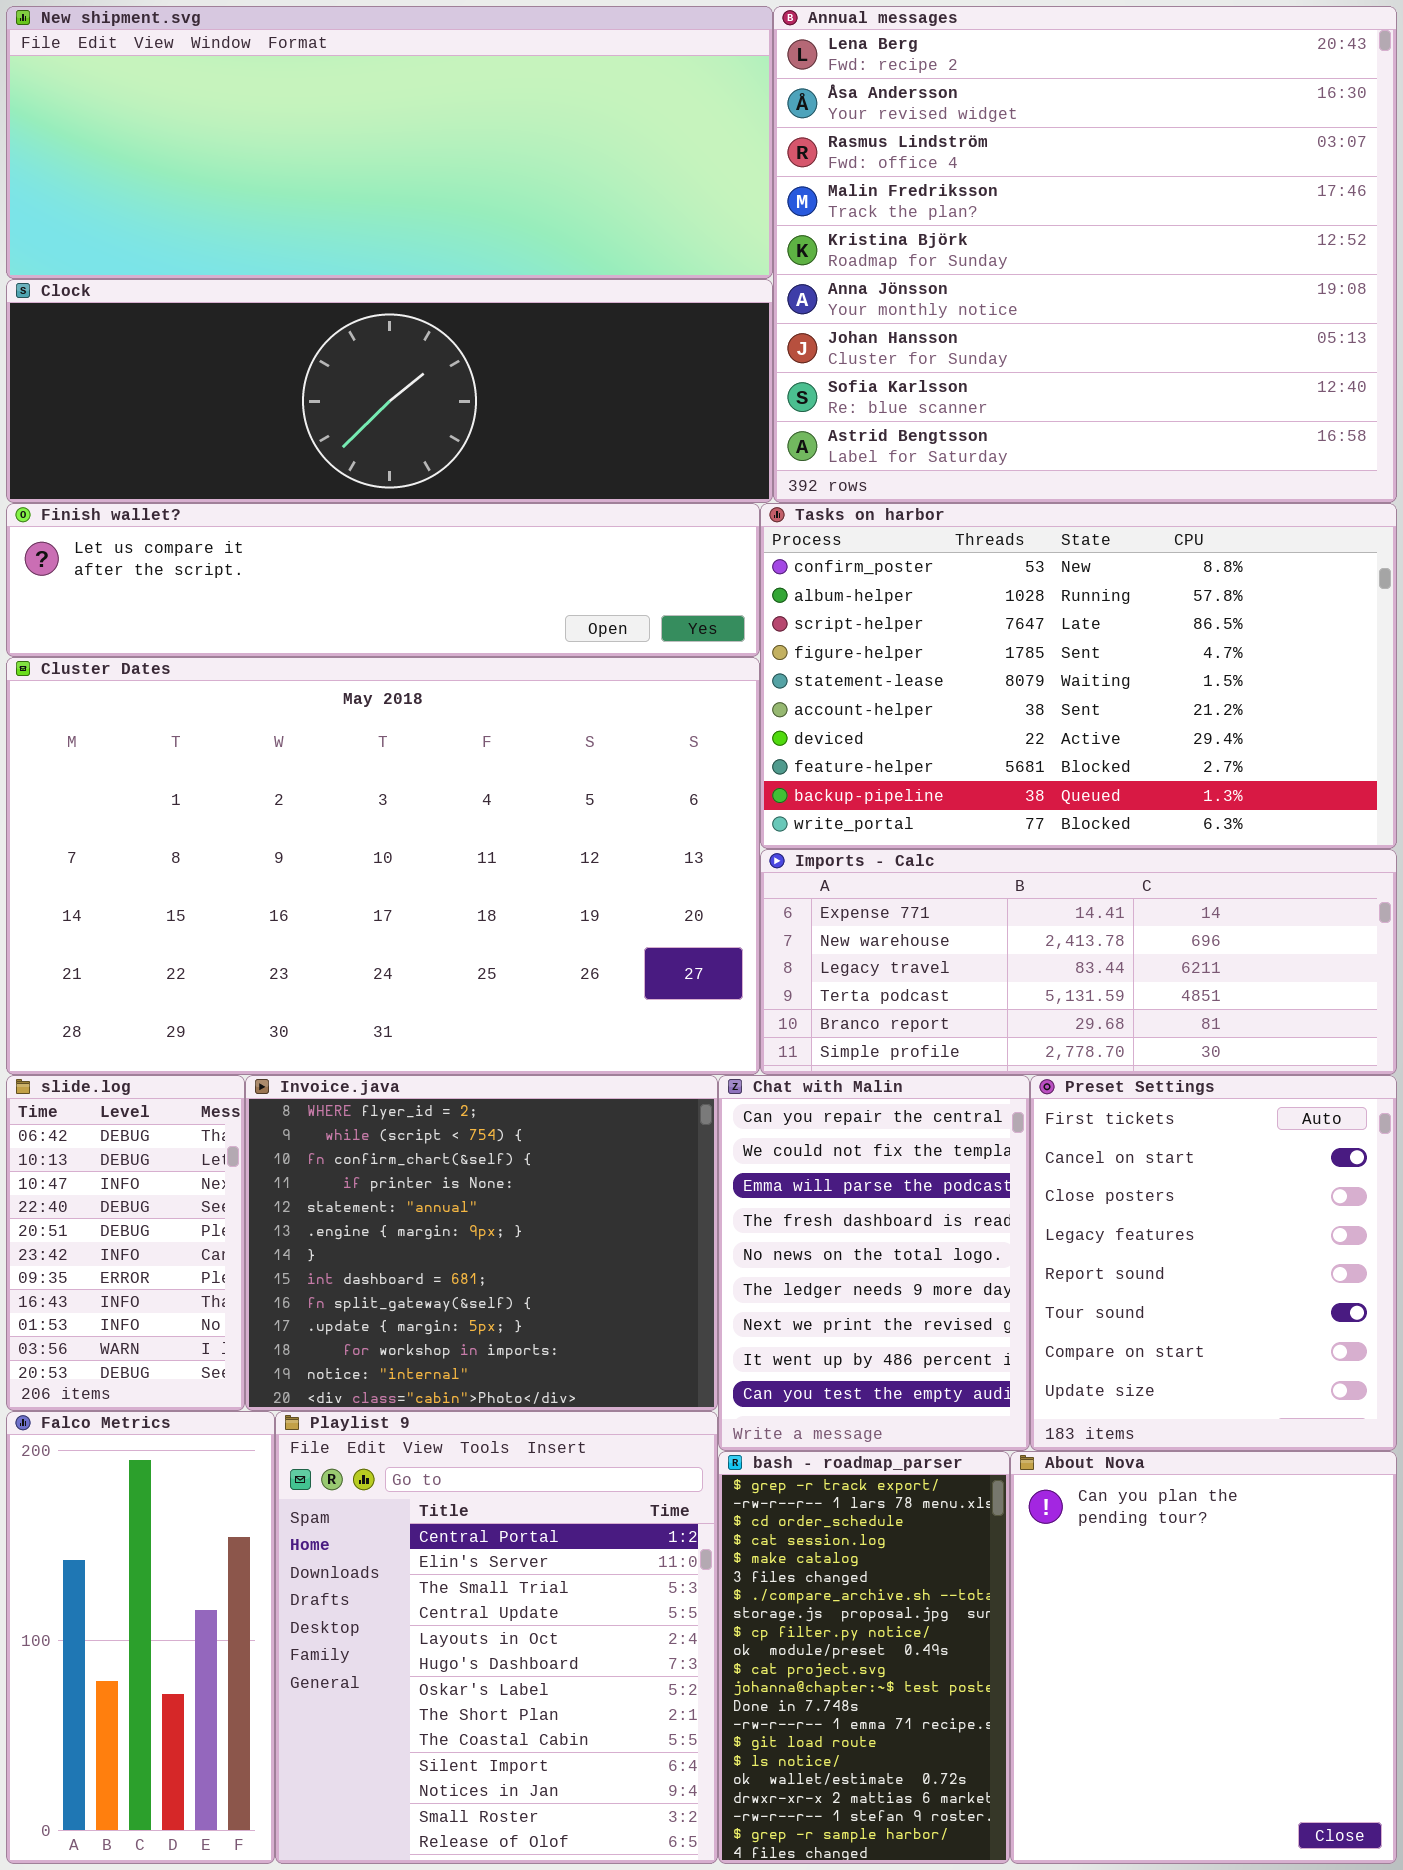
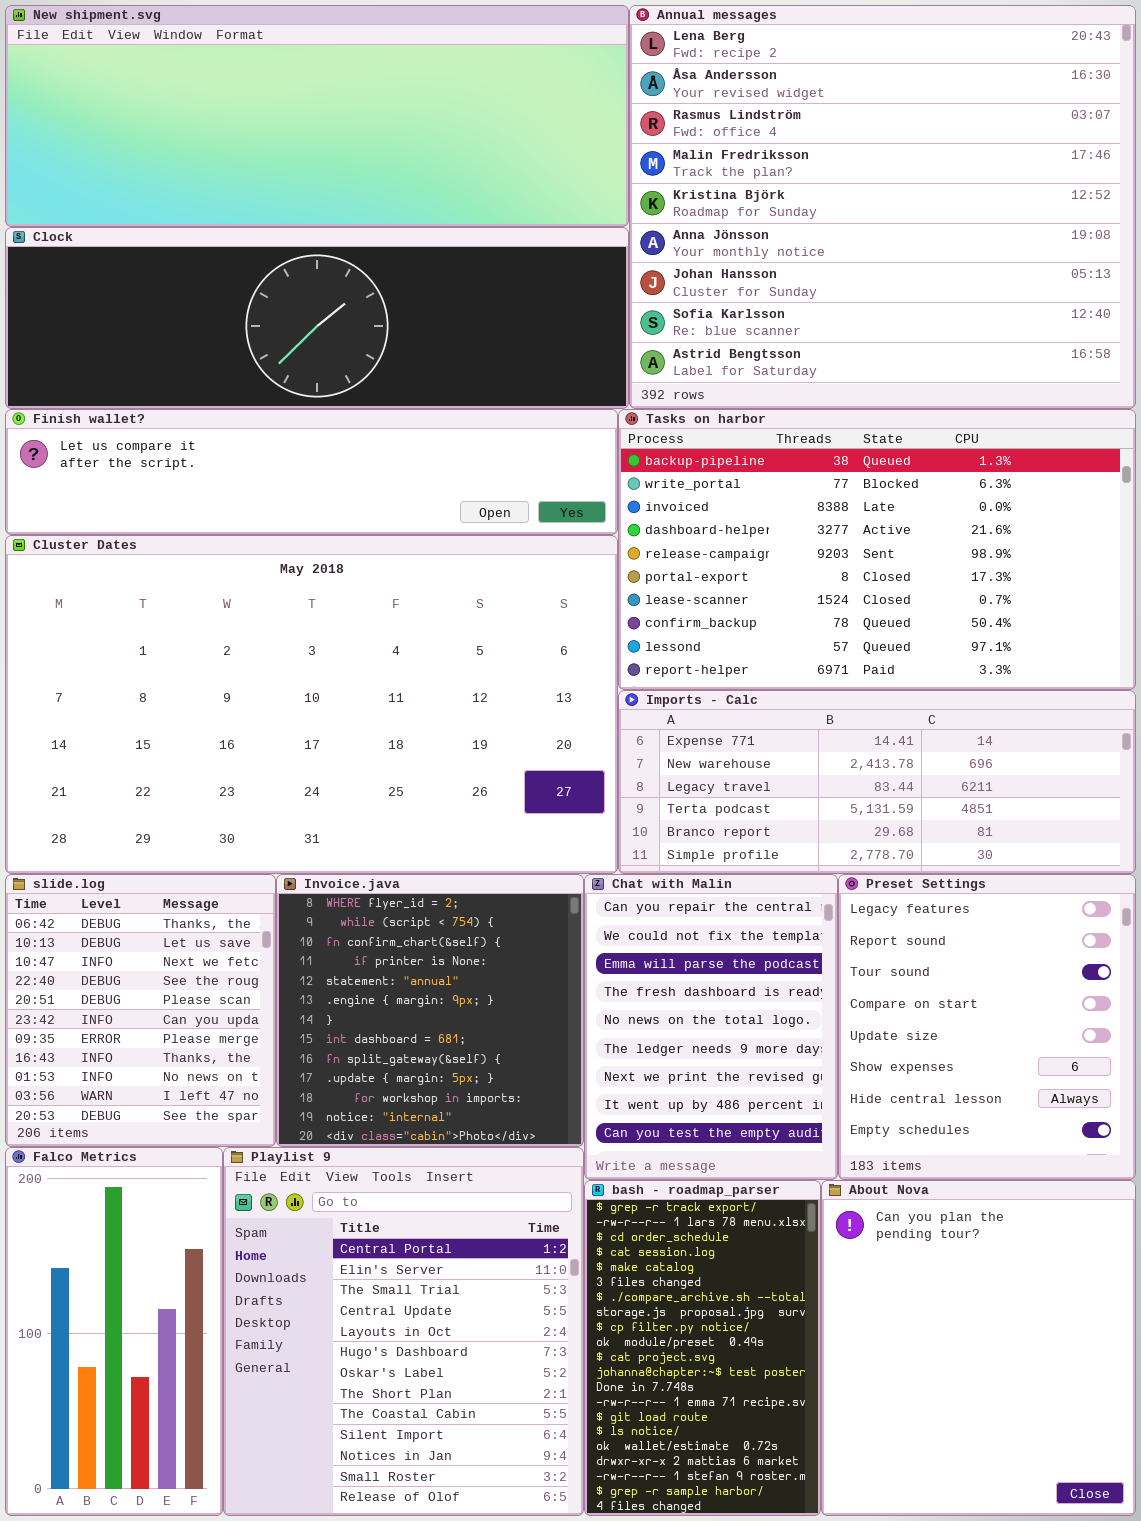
Tasks on harbor: [760,503,1397,849] -> [618,409,1136,690], scrolled down 8 rows
slide.log: [6,1075,245,1411] -> [5,874,276,1147], resized
Invoice.java: [245,1075,718,1411] -> [276,874,584,1147], resized
Preset Settings: [1030,1075,1397,1451] -> [838,874,1136,1180], scrolled down 3 rows

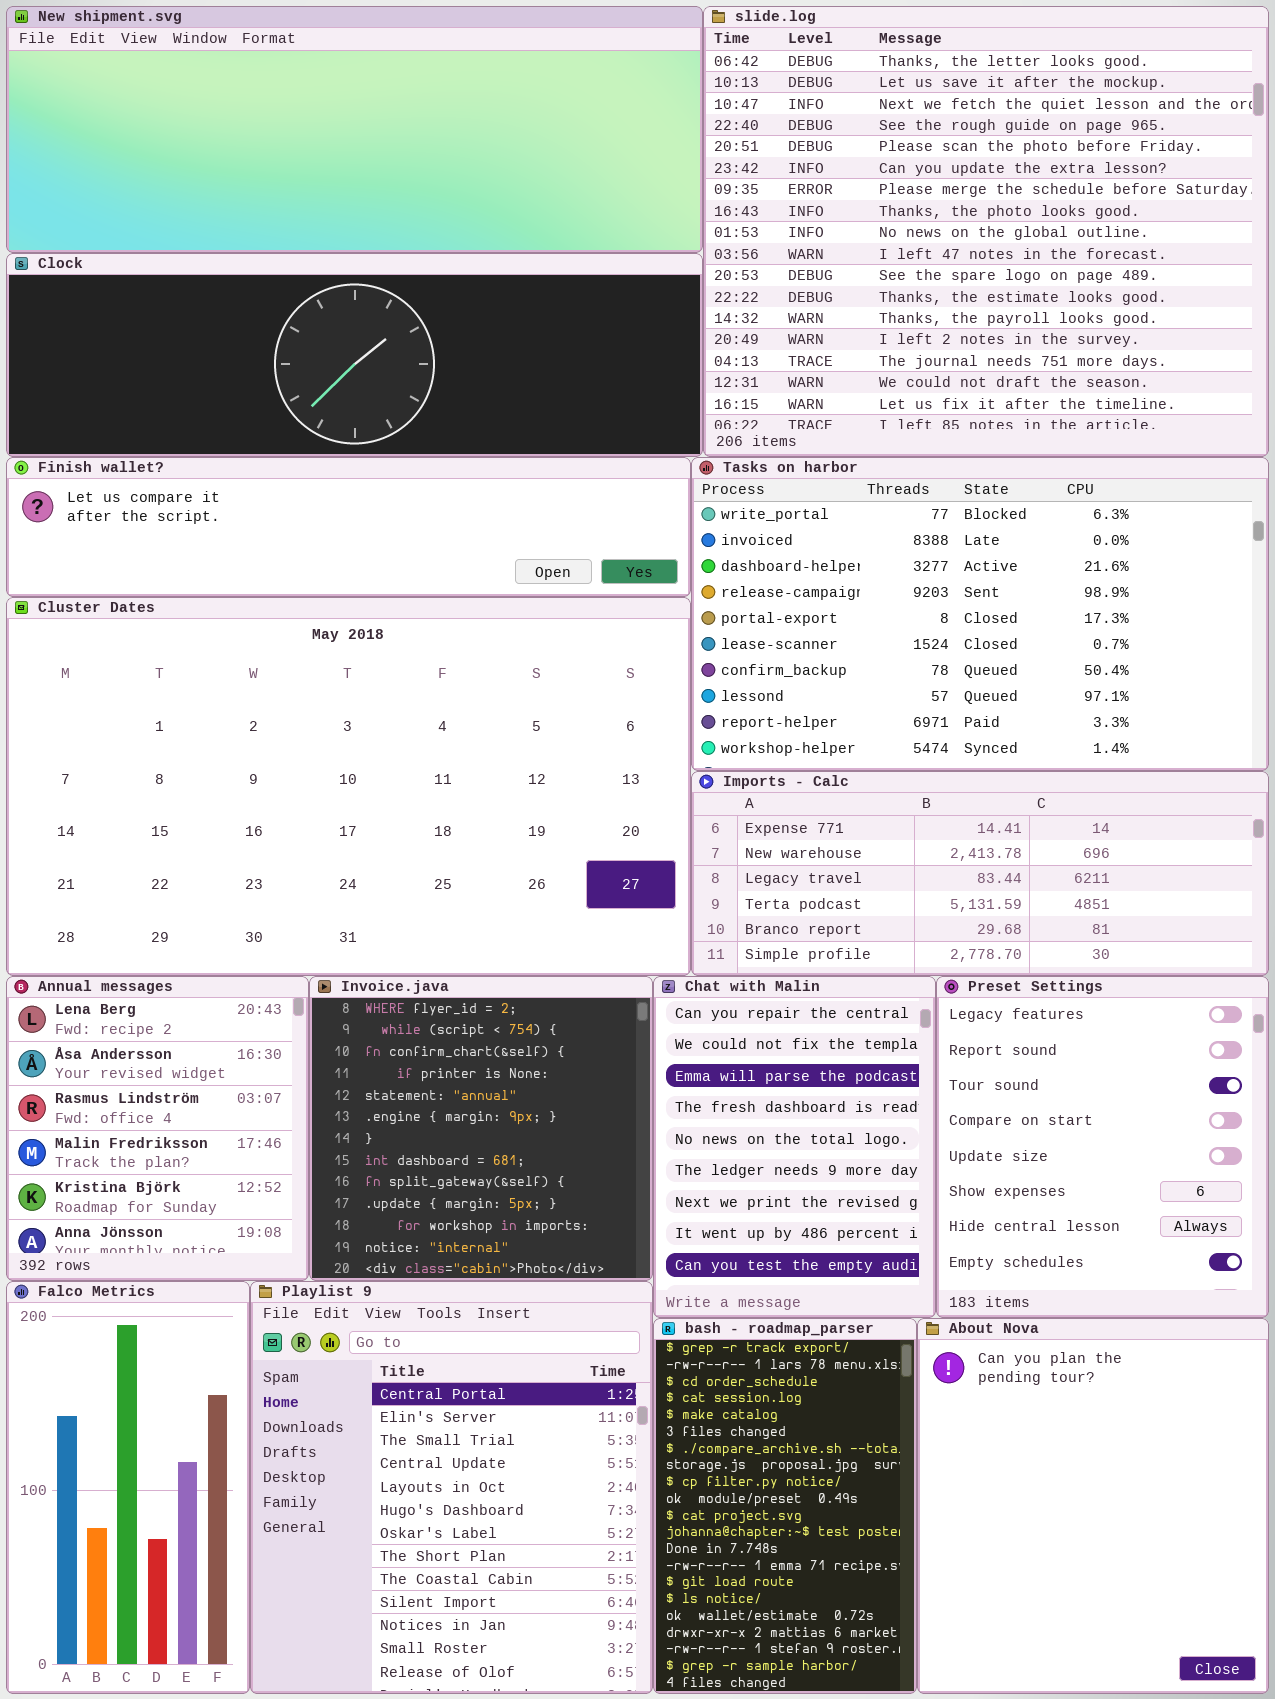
Annual messages: [629,5,1136,409] -> [6,976,309,1281], moved, resized
Tasks on harbor: [618,409,1136,690] -> [691,457,1269,771], scrolled down 1 row
slide.log: [5,874,276,1147] -> [703,6,1269,457], moved, resized

